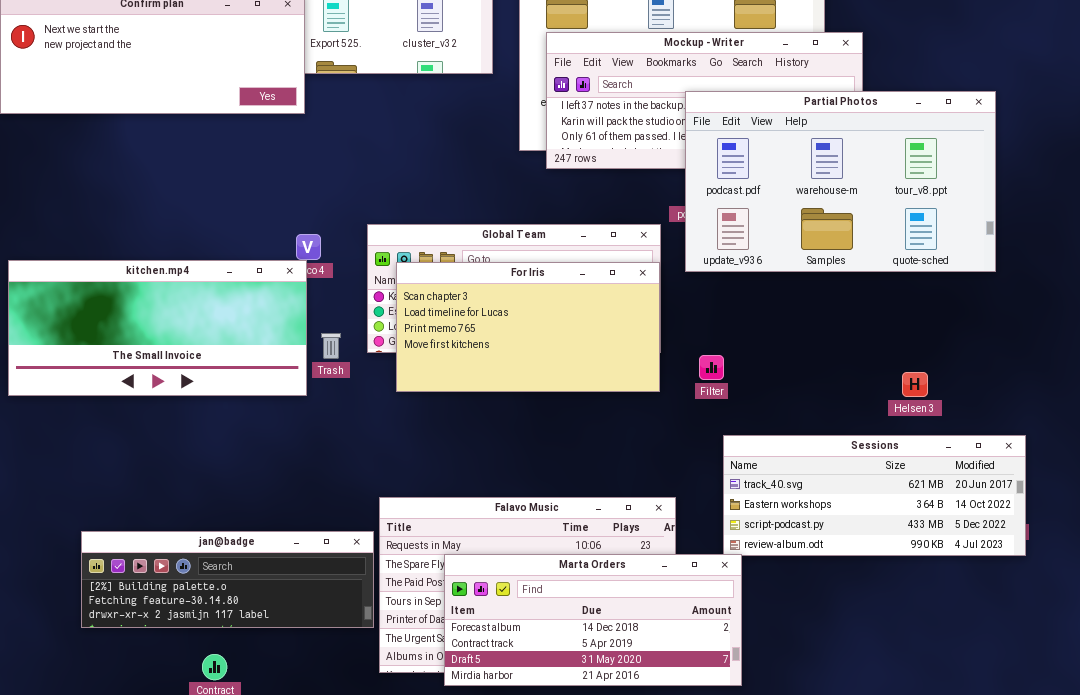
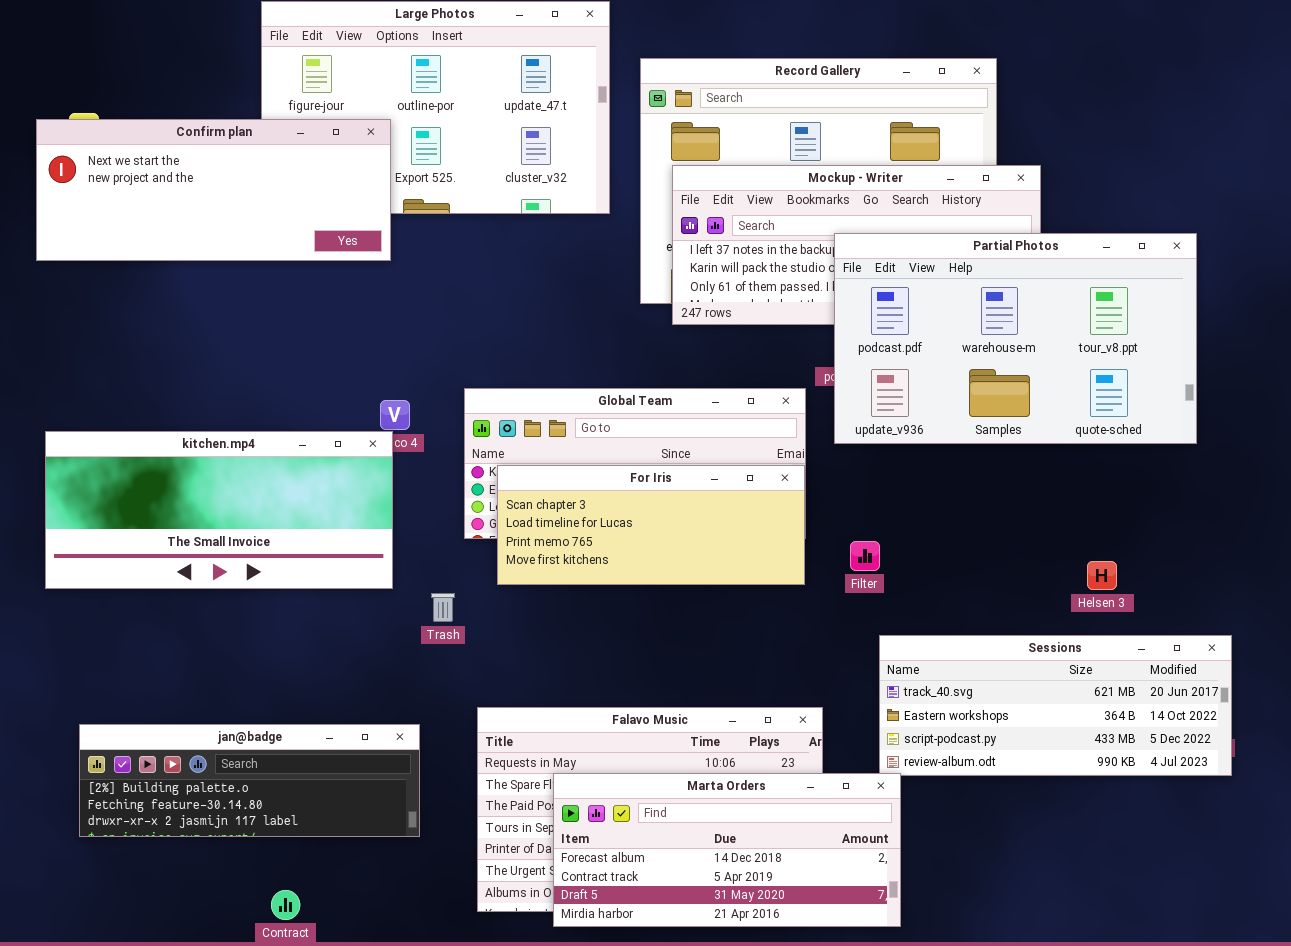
For Iris: [396,262,660,392] -> [497,465,805,585], resized
Trash: [321,333,341,359] -> [431,593,455,622], moved
jan@badge: [81,531,374,628] -> [79,724,420,837], moved

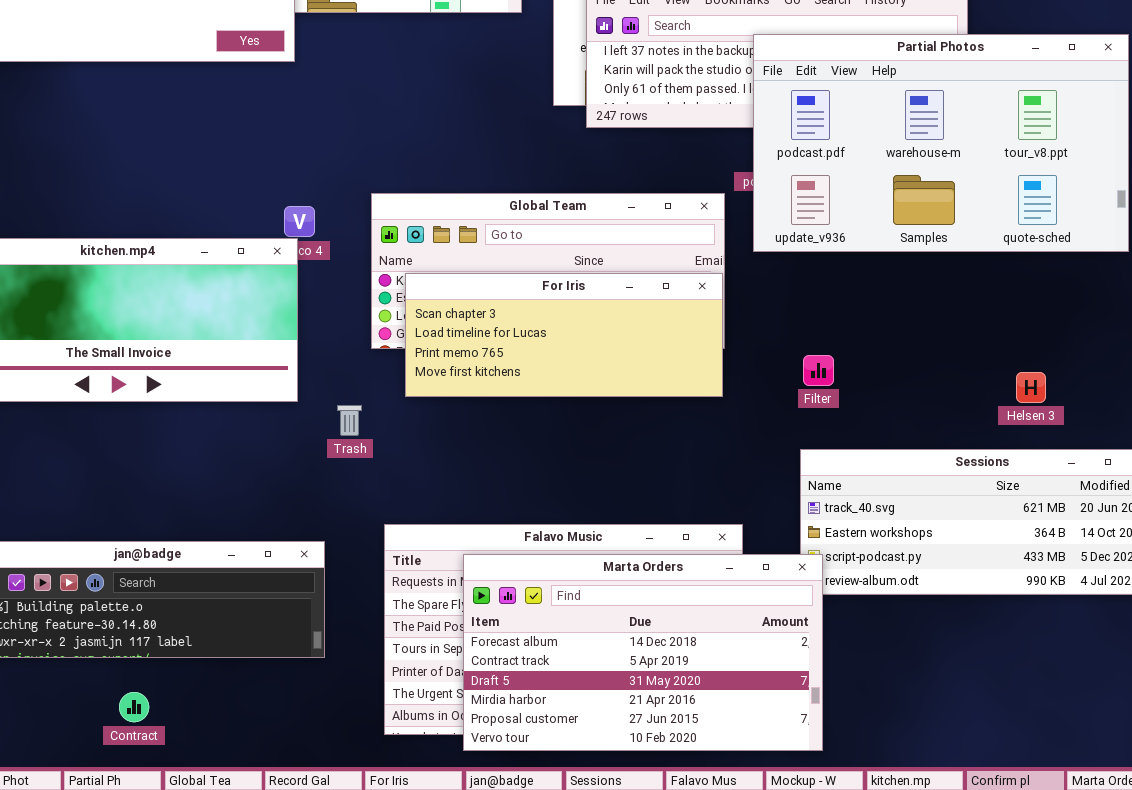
Filter: [850,541,880,571] -> [803,355,834,386], moved
Marta Orders: [553,773,901,927] -> [463,554,823,751], resized
Contract: [271,890,300,920] -> [119,692,149,722], moved

